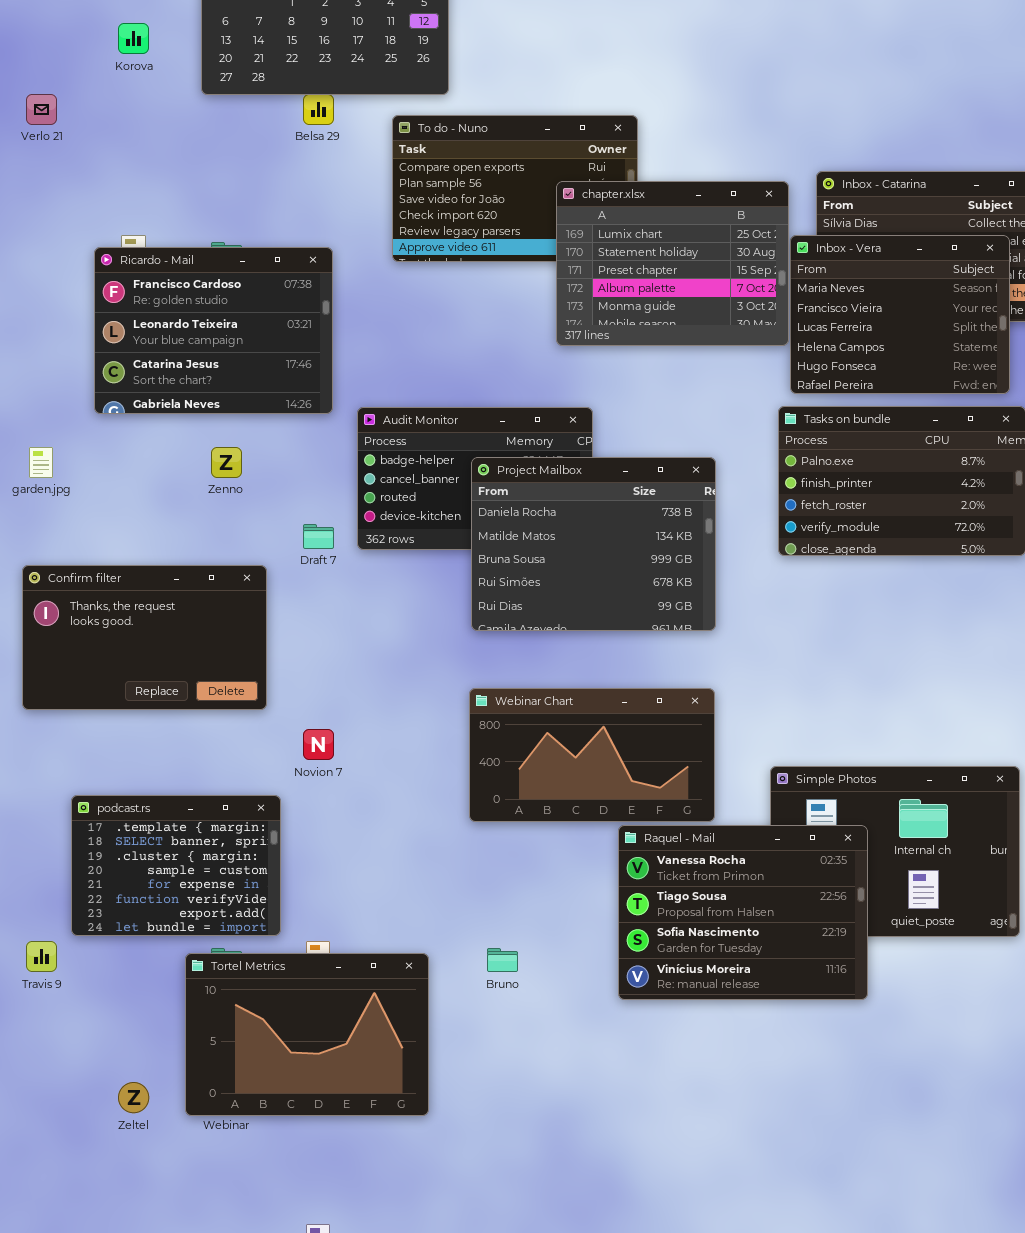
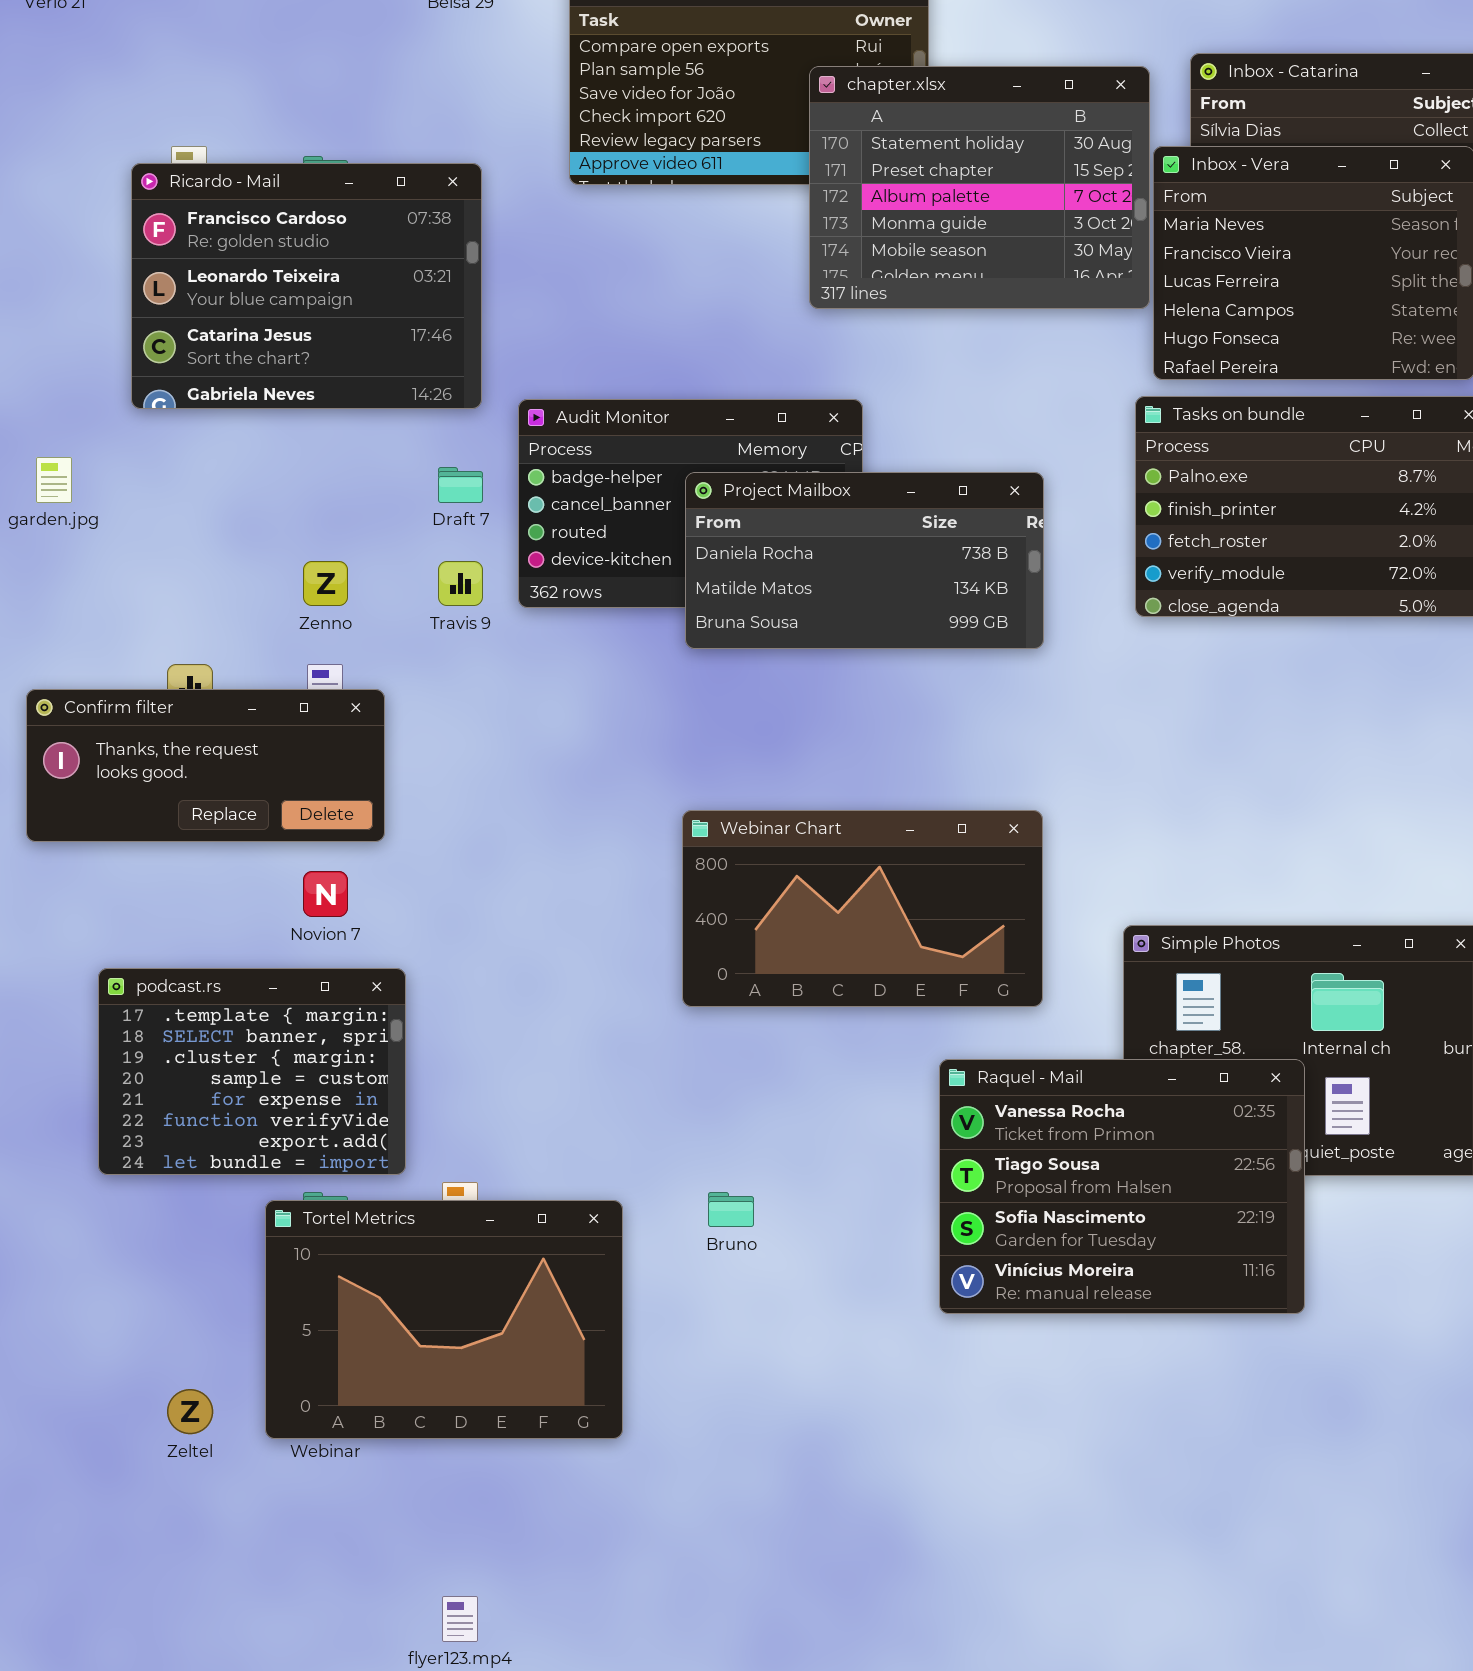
chapter.xlsx: [556,181,789,346] -> [809,66,1150,309], scrolled down 1 row
Zenno: [211,447,242,478] -> [303,561,348,606], moved
Project Mailbox: [471,457,716,631] -> [685,472,1044,649], resized
Draft 7: [303,524,334,549] -> [438,467,483,503], moved
Confirm filter: [22,565,267,710] -> [26,689,385,842], resized
Novion 7: [303,729,334,760] -> [303,871,348,917], moved
Raquel - Mail: [618,825,868,1000] -> [939,1059,1305,1314], moved
Travis 9: [26,941,57,972] -> [438,561,483,606], moved

